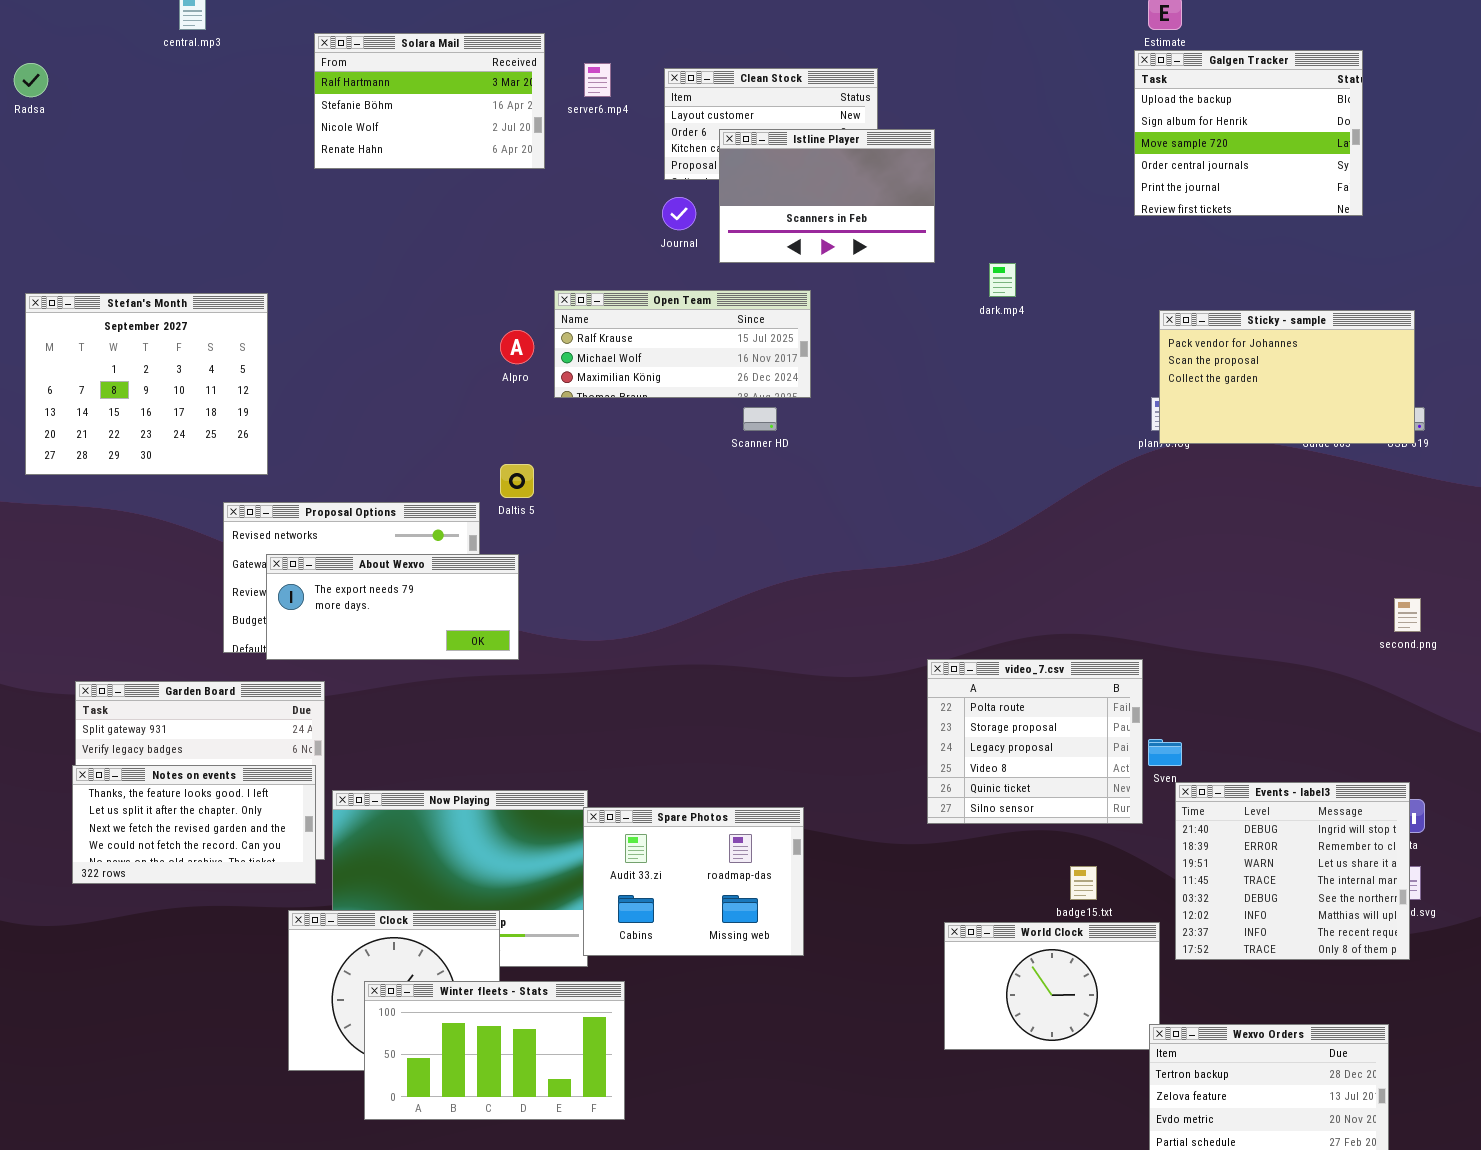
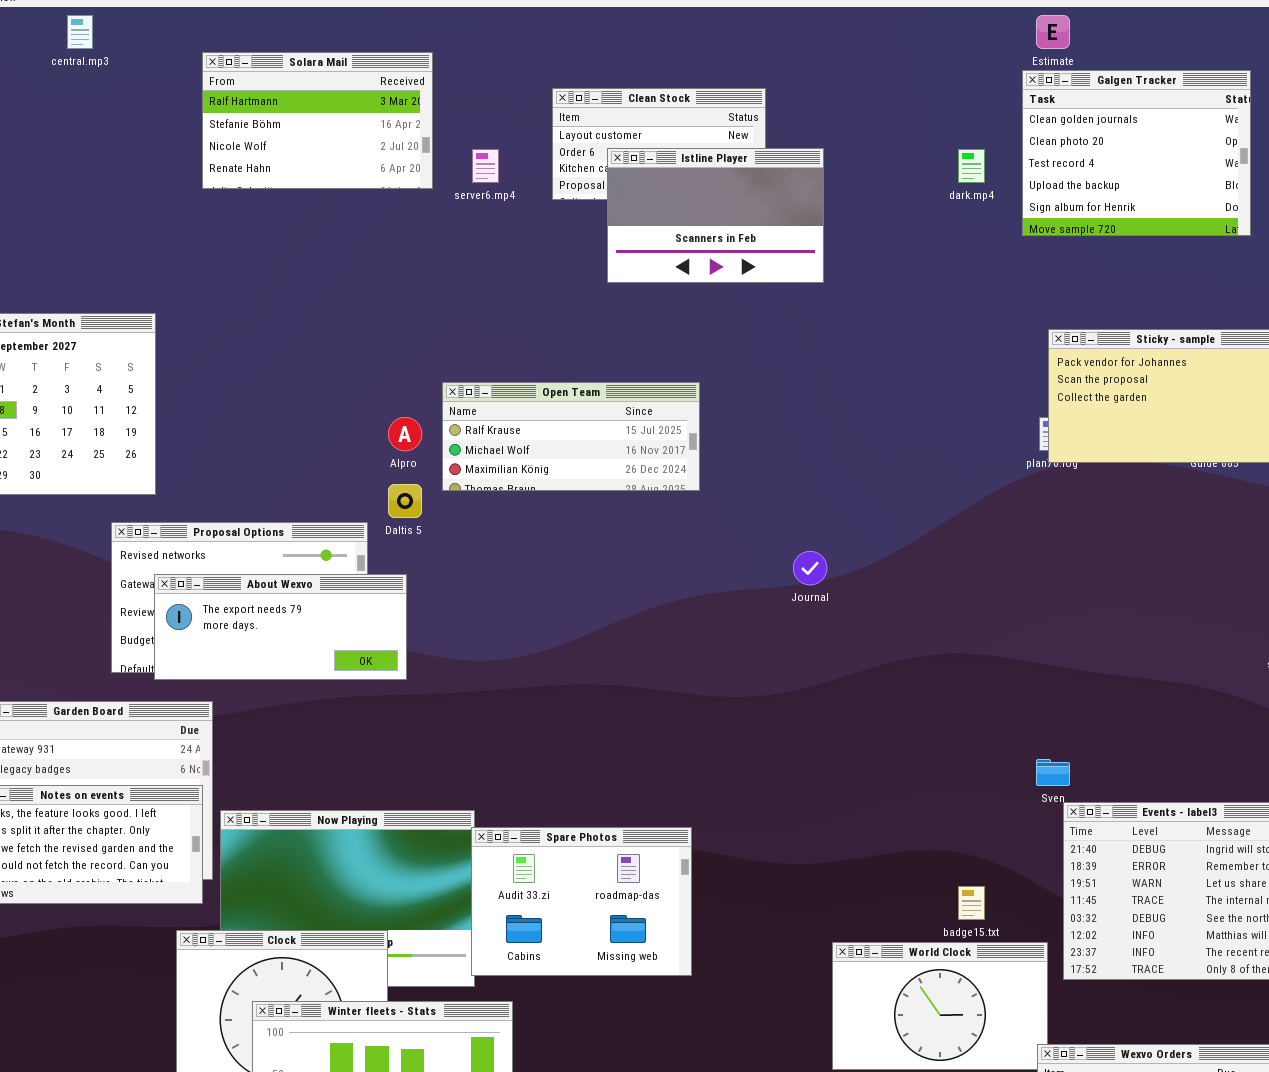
Galgen Tracker: [1134,50,1363,216] -> [1022,70,1251,236], scrolled up 3 rows
server6.mp4: [584,63,611,97] -> [472,149,499,183], moved
Journal: [662,197,696,230] -> [793,551,827,585], moved
dark.mp4: [989,263,1016,297] -> [958,149,985,183], moved
Open Team: [554,290,811,398] -> [442,382,700,491], moved
Alpro: [500,330,534,364] -> [388,417,422,451], moved
video_7.csv: [927,659,1143,824] -> none, closed

